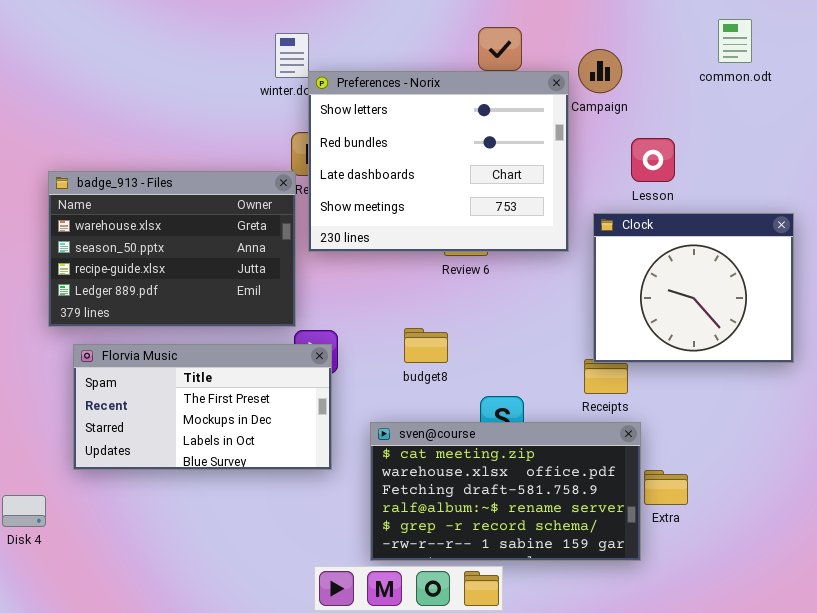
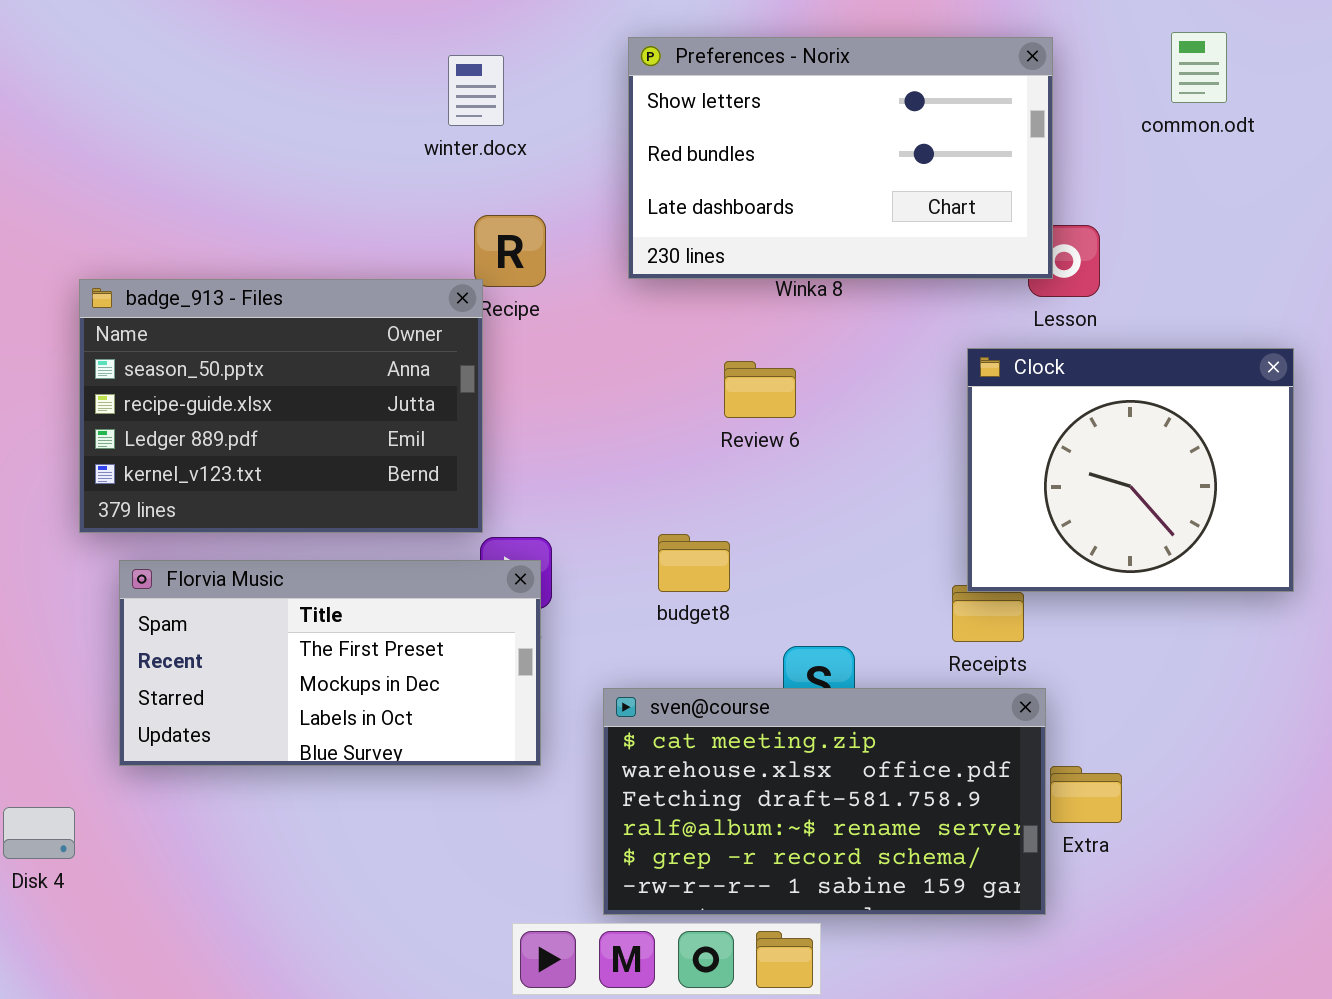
Preferences - Norix: [308,71,569,252] -> [628,37,1053,279], moved, resized
badge_913 - Files: [48,171,296,327] -> [79,279,483,533], scrolled down 1 row

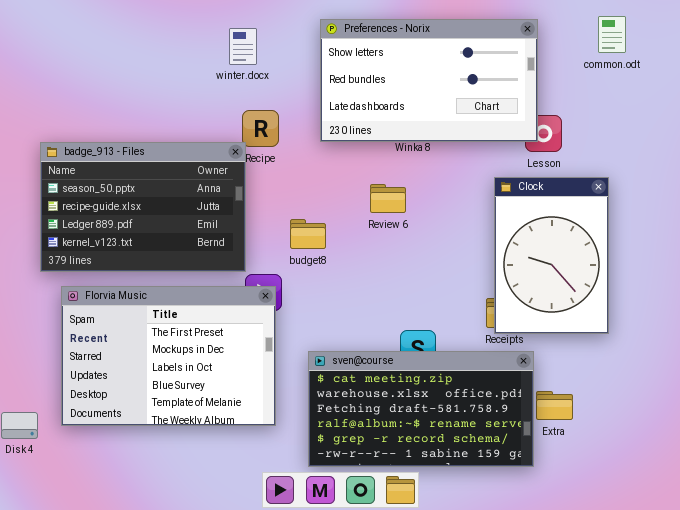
Clock: [967,348,1294,592] -> [494,177,609,334], resized
budget8: [658,534,730,592] -> [290,219,326,249], moved
Florvia Music: [119,560,541,766] -> [61,286,276,426], resized

